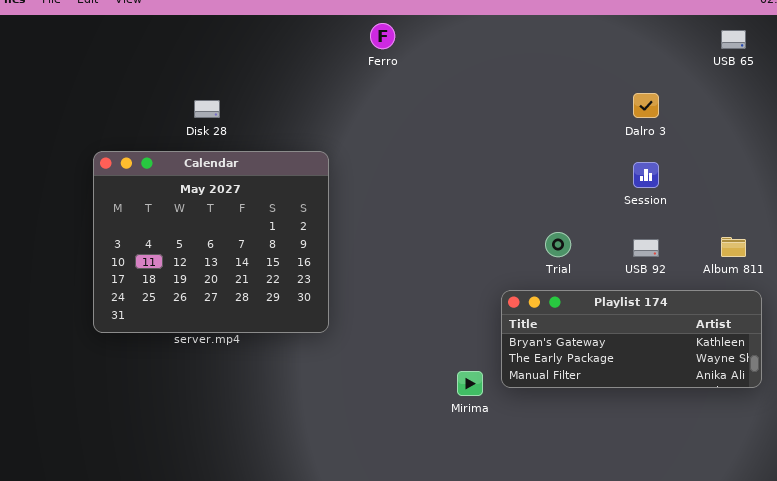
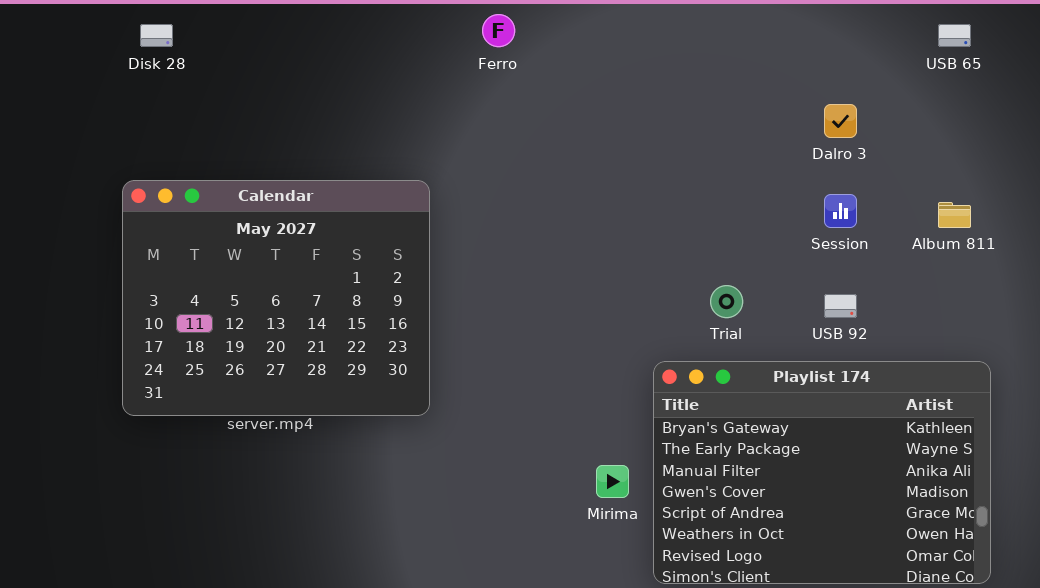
Disk 28: [194,100,220,118] -> [140,24,173,47], moved
Album 811: [721,237,746,257] -> [938,202,971,228], moved
Playlist 174: [501,290,762,388] -> [653,361,991,584], resized

